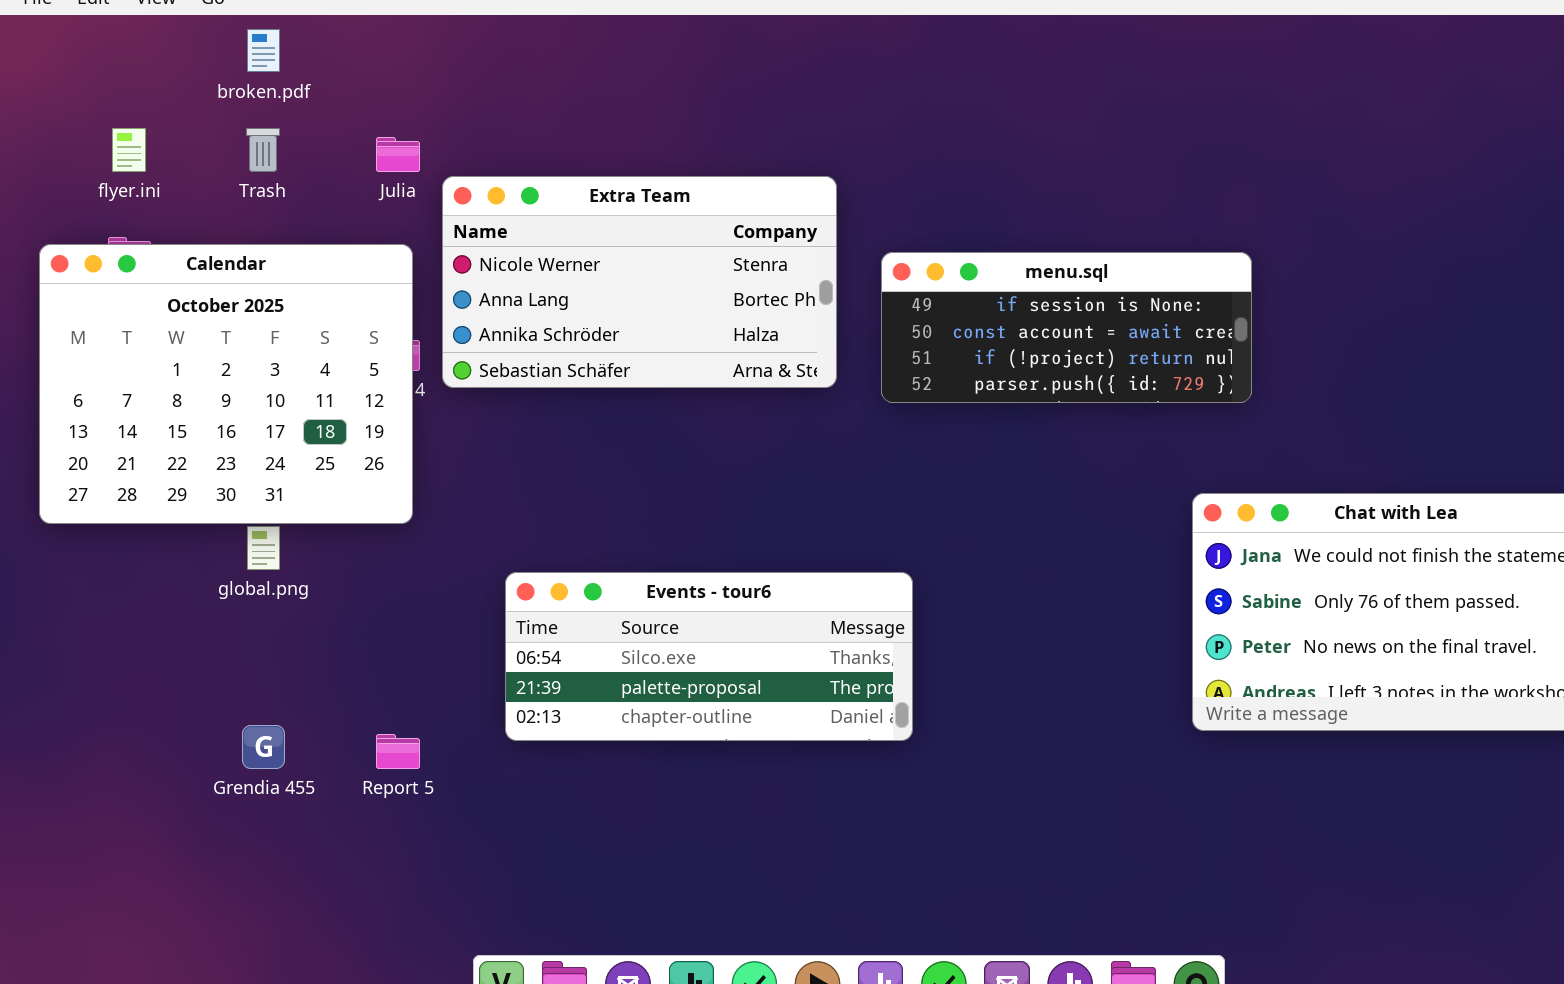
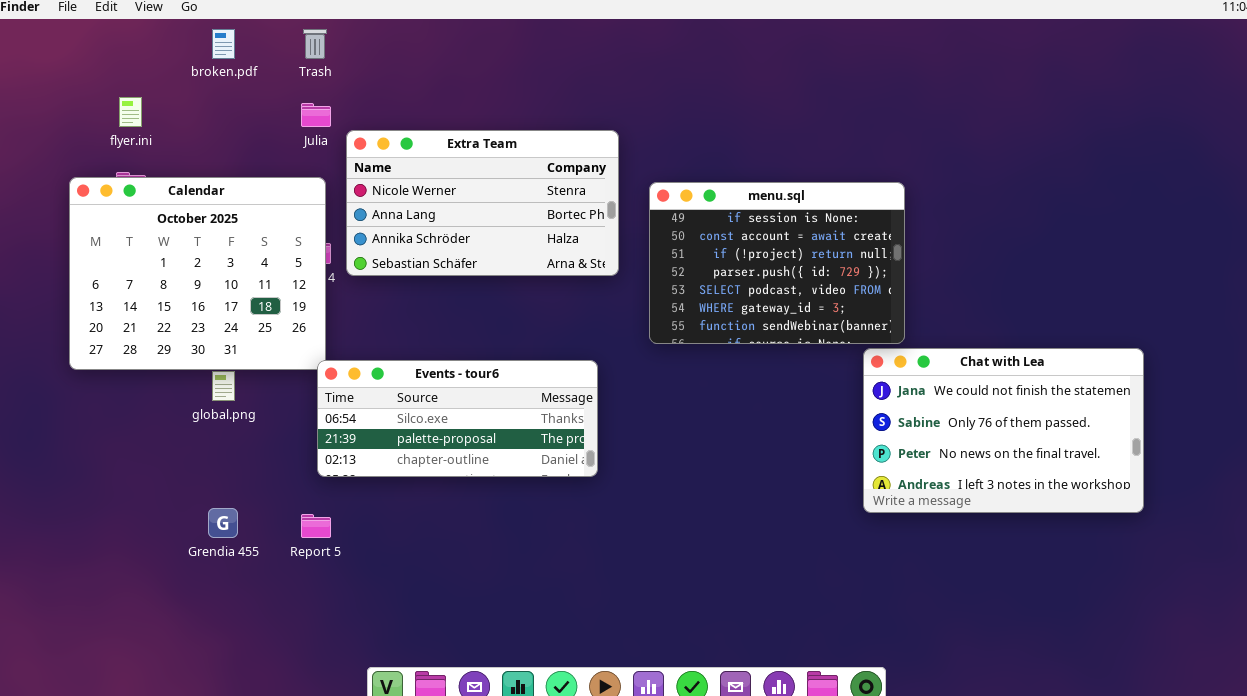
Trash: [246,128,280,172] -> [303,29,327,59], moved
menu.sql: [881,252,1252,403] -> [649,182,905,344], resized
Events - tour6: [505,572,913,741] -> [317,360,598,477], moved

